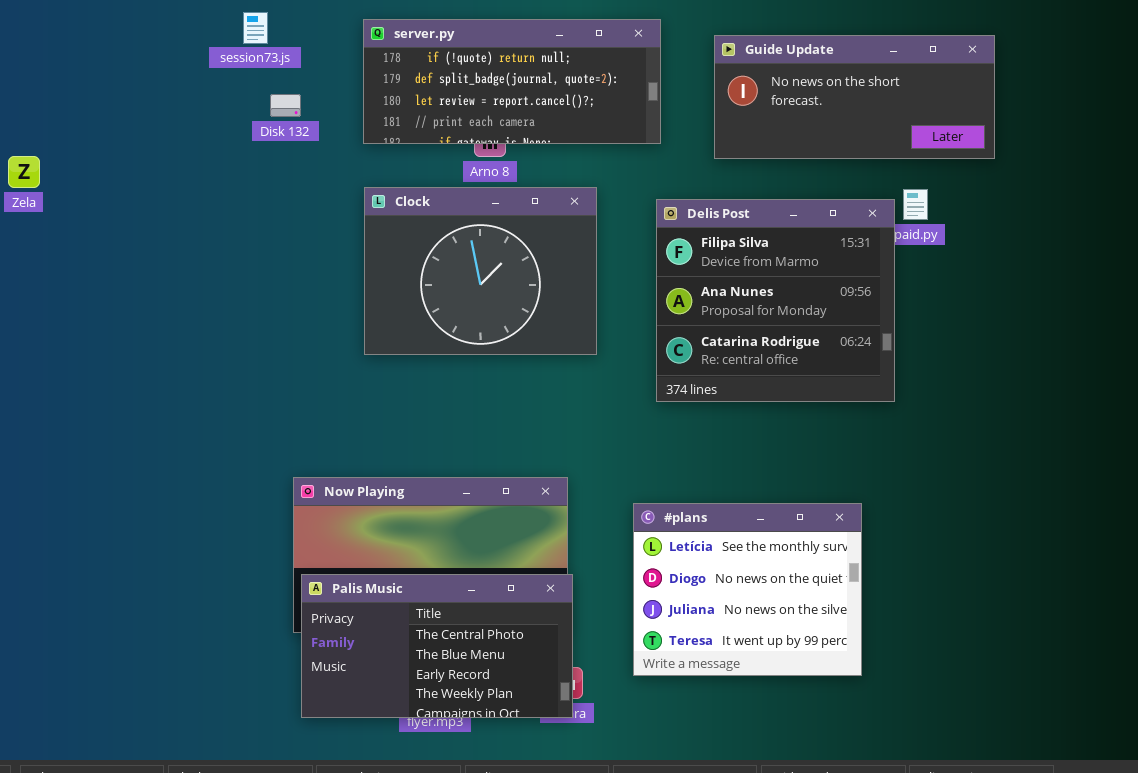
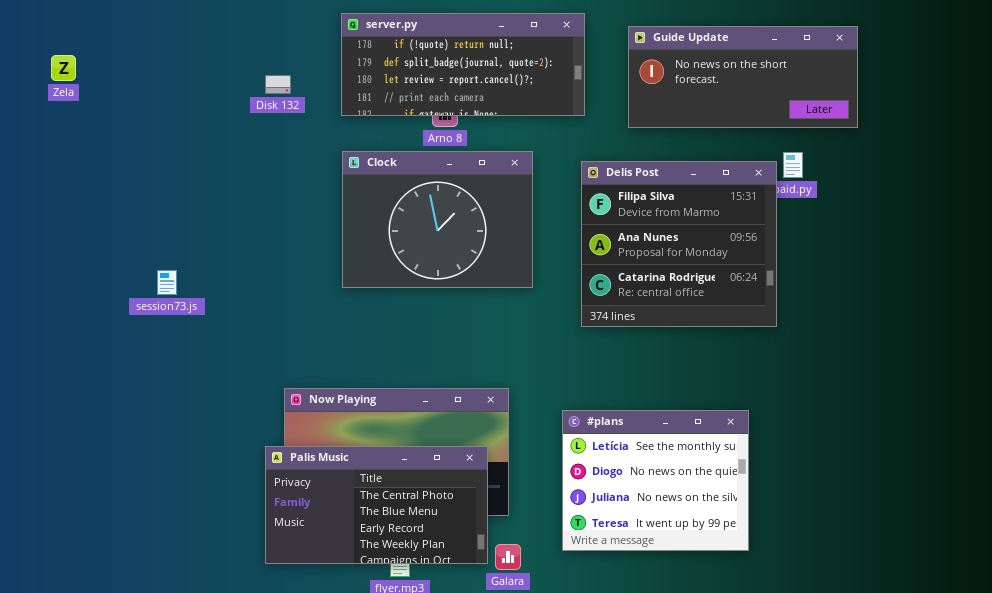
session73.js: [243,12,268,44] -> [157,270,177,295], moved
Zela: [8,156,40,188] -> [51,55,76,81], moved
Palis Music: [301,574,573,718] -> [265,446,488,564], moved

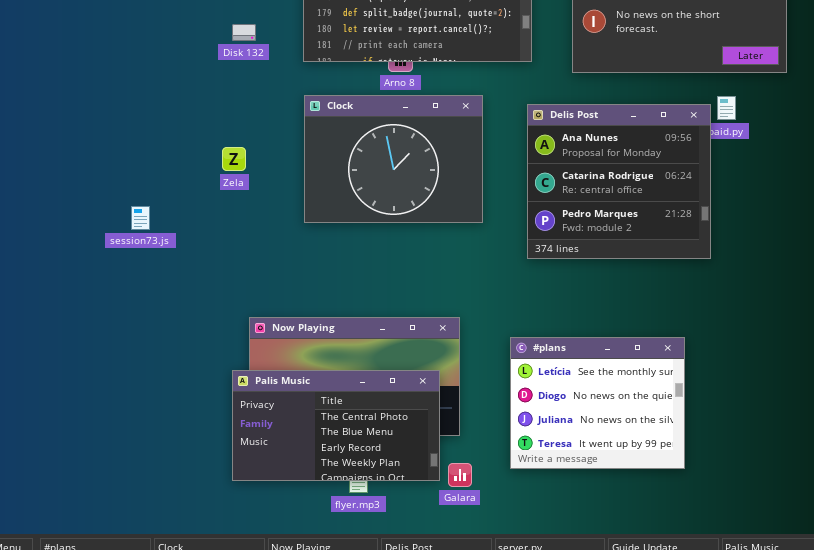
Zela: [51,55,76,81] -> [222,147,246,171], moved
Delis Post: [581,161,777,327] -> [527,104,711,259], scrolled down 1 row

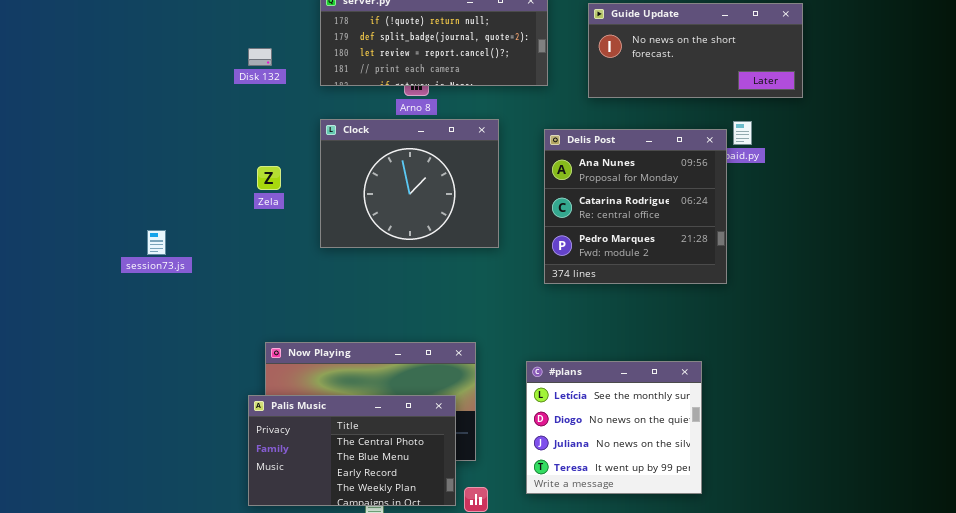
Zela: [222,147,246,171] -> [257,166,281,190], moved

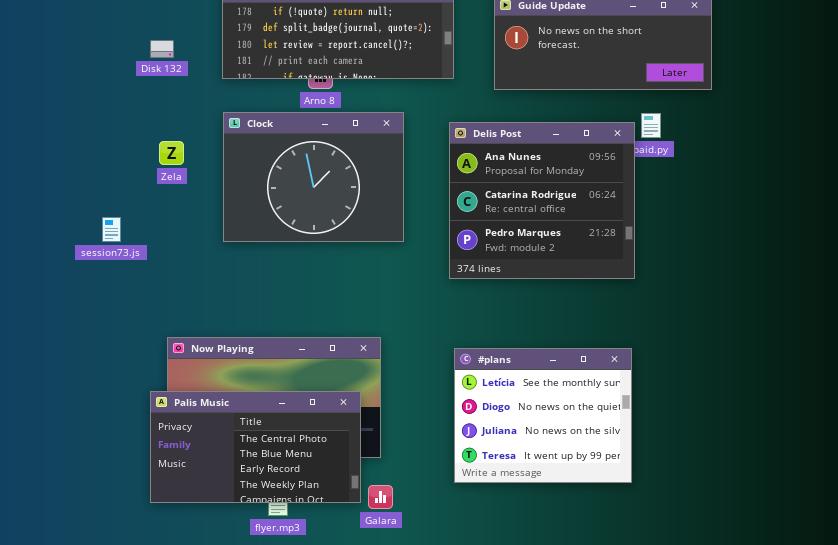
Zela: [257,166,281,190] -> [159,141,184,165], moved
session73.js: [147,230,166,255] -> [102,217,121,242], moved
#plans: [526,361,702,494] -> [454,348,632,483], moved

